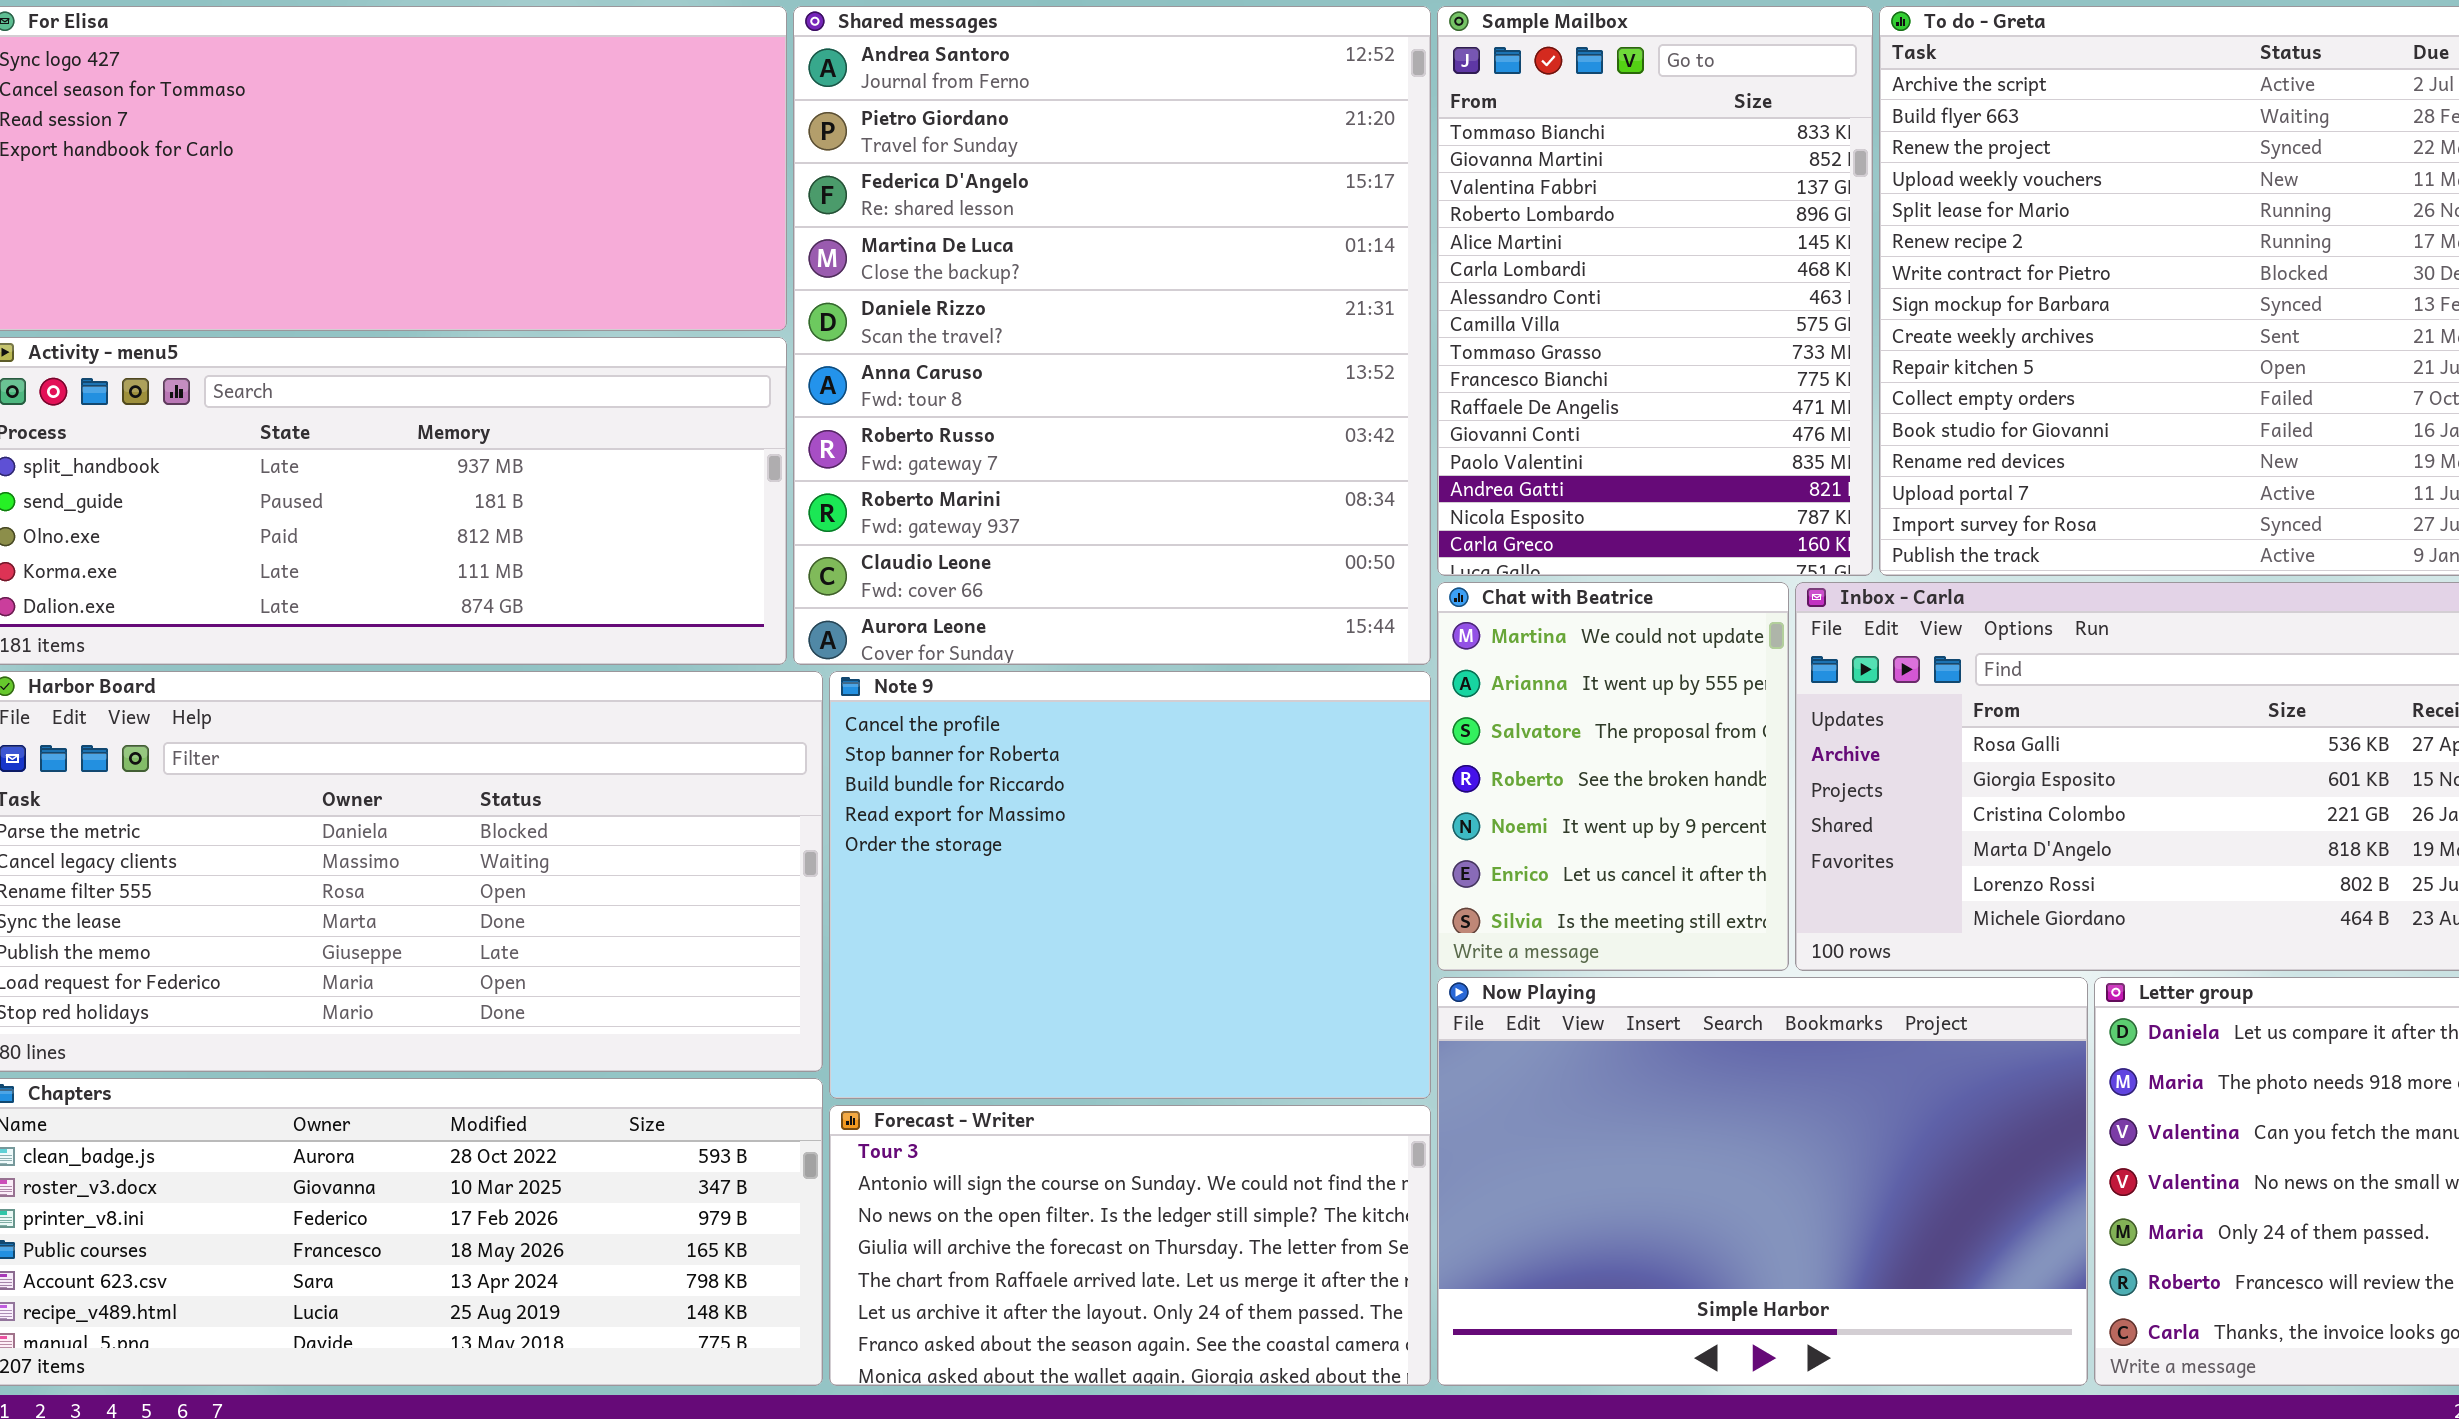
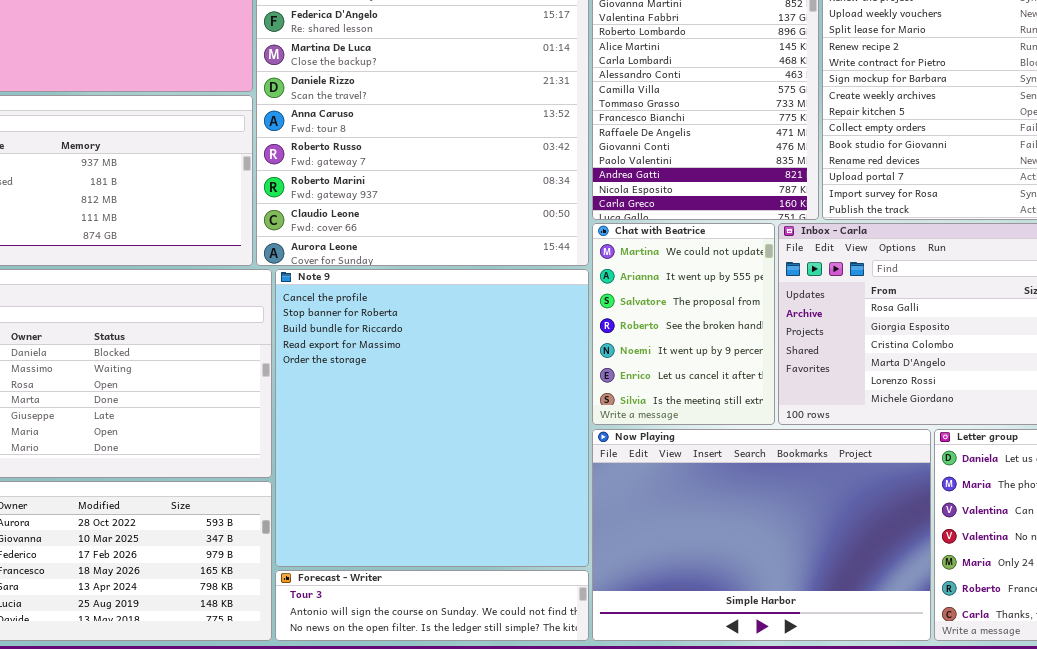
Note 9: [829,671,1431,1099] -> [275,269,589,567], resized
Forecast - Writer: [829,1105,1431,1386] -> [275,570,589,641], resized

